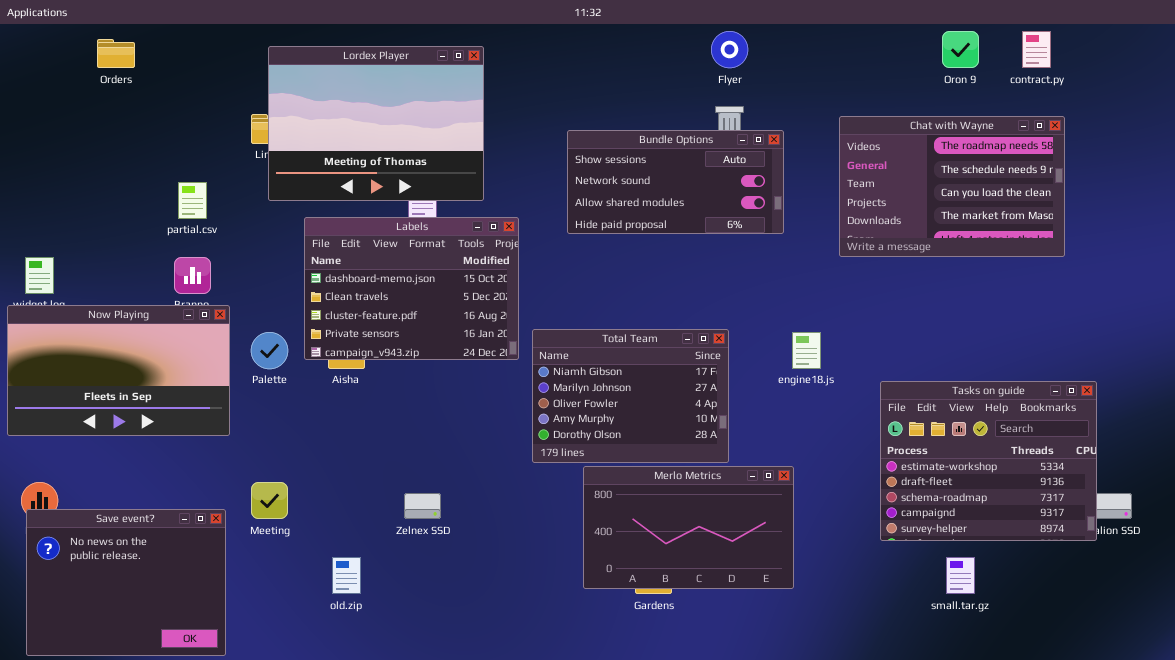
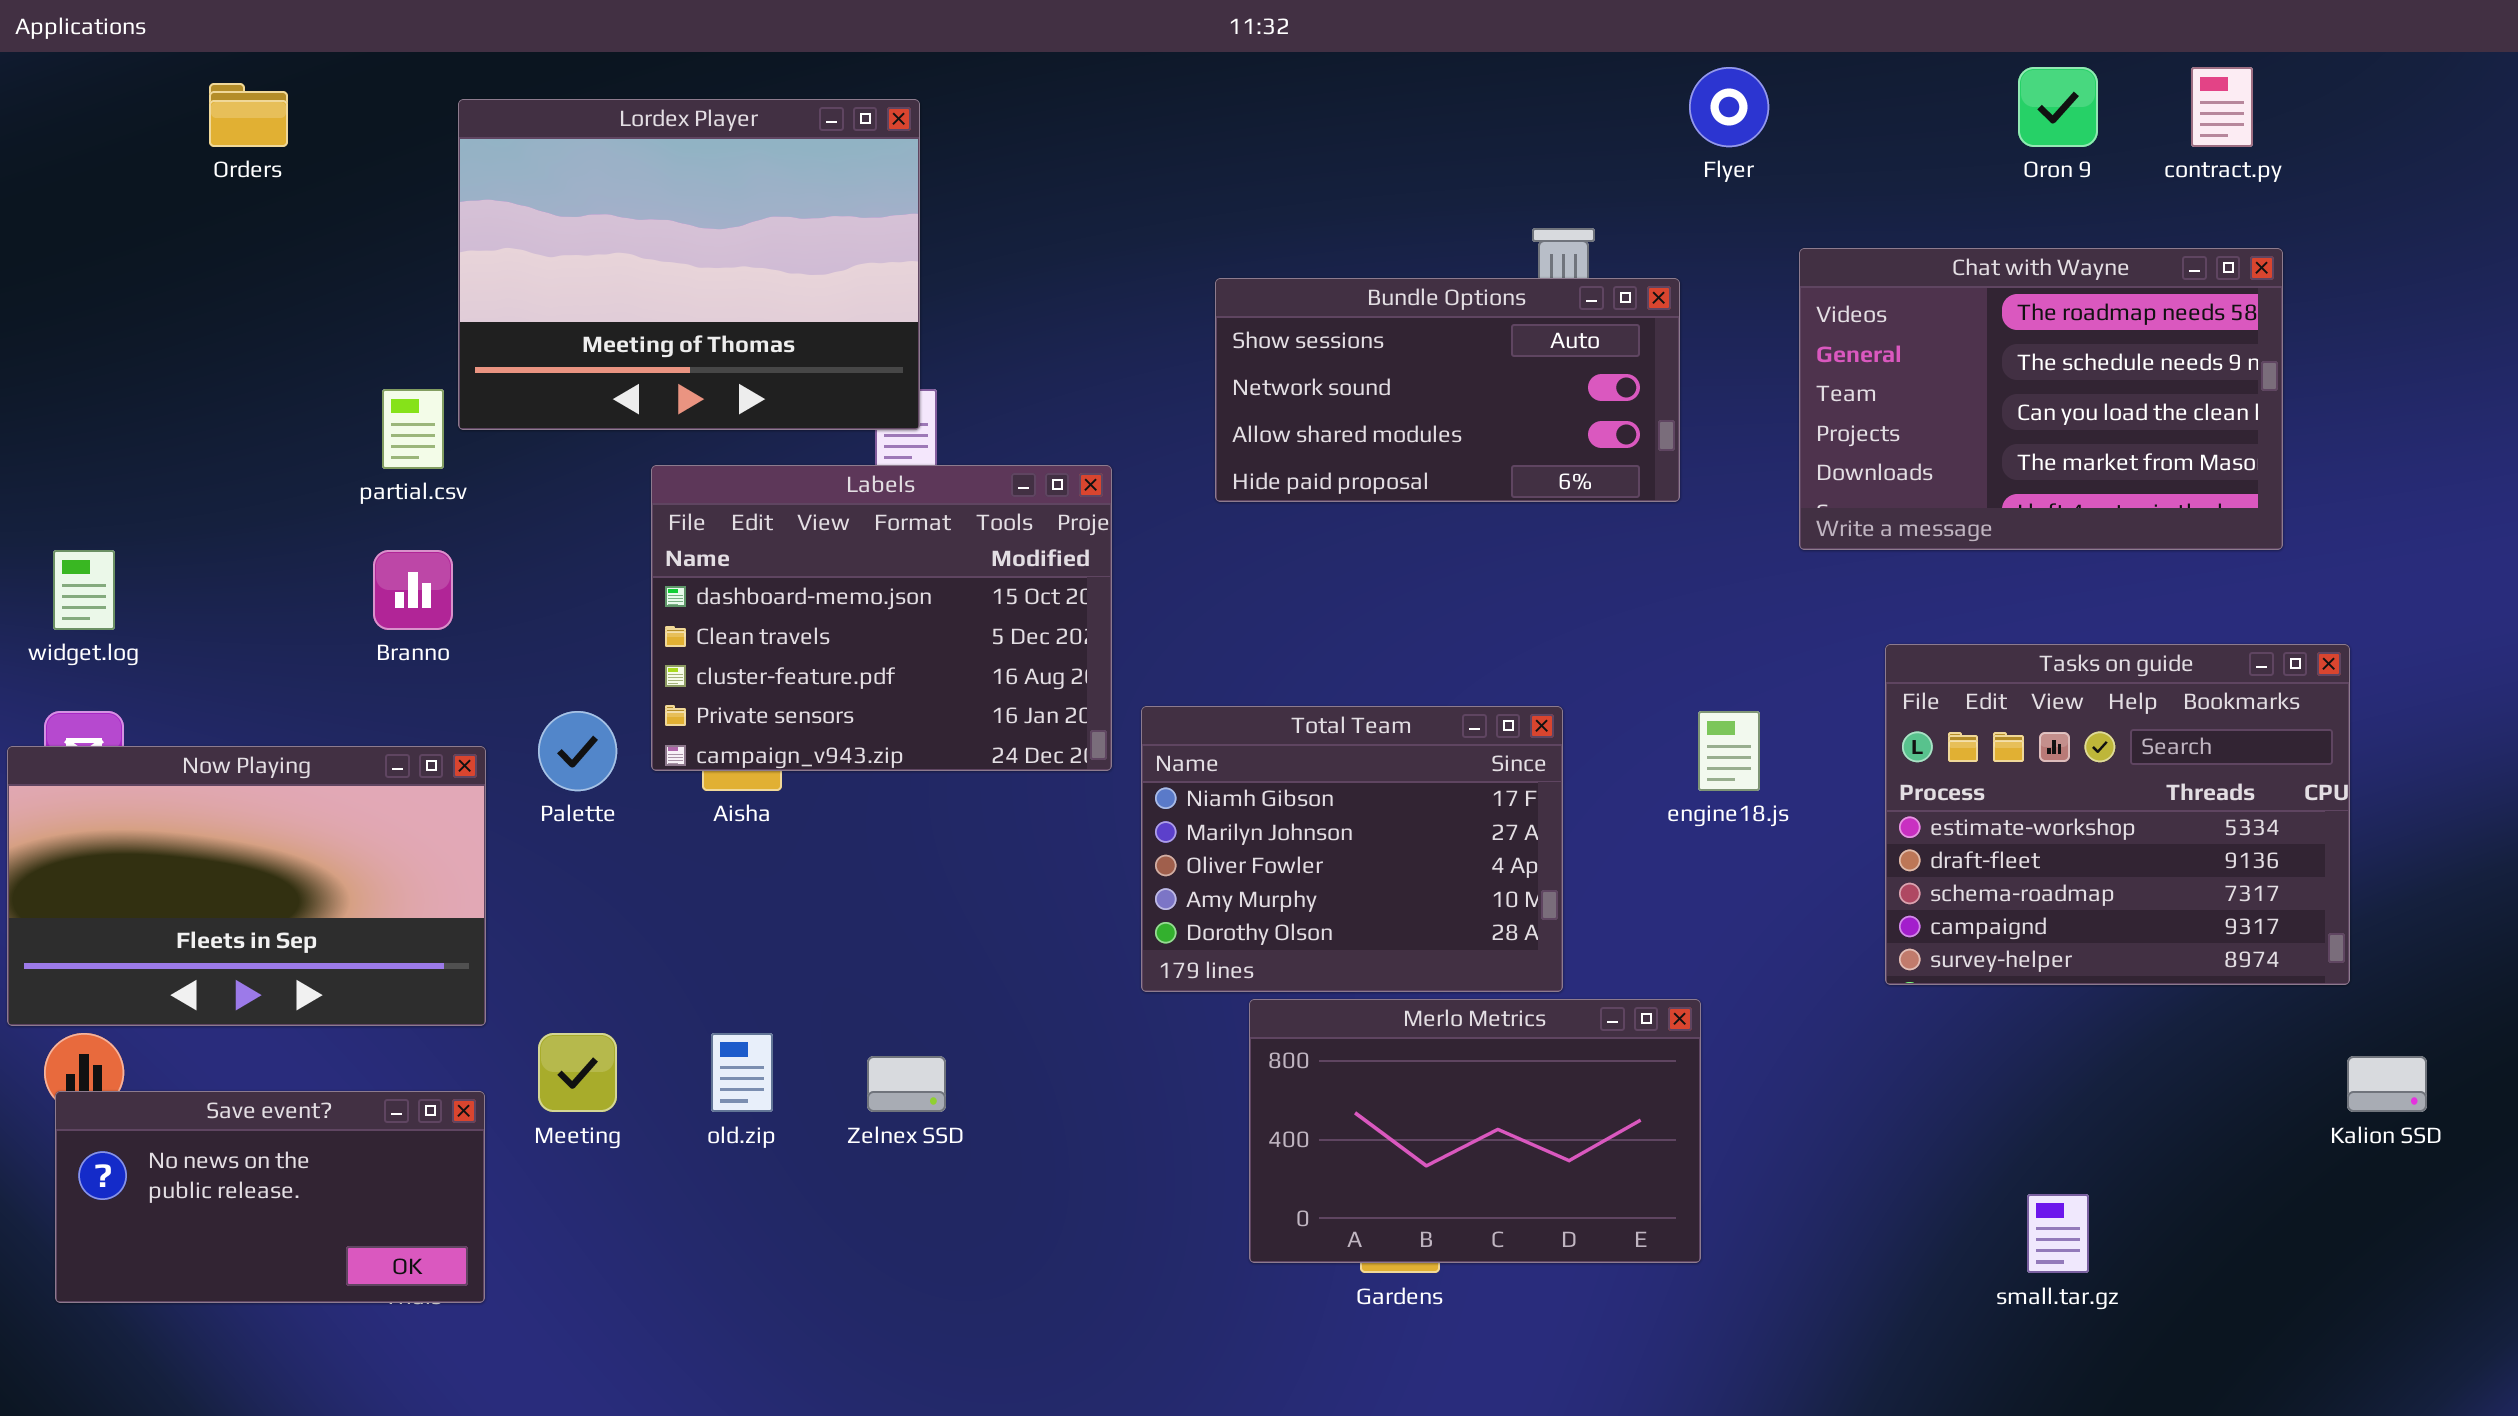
Flyer: [711,31,748,68] -> [1689,67,1769,147], moved
Lordex Player: [268,46,484,201] -> [458,99,920,430], moved
Now Playing: [7,305,230,436] -> [7,746,486,1026], moved
Tasks on guide: [880,381,1097,541] -> [1885,644,2350,985], moved
Save event?: [26,509,226,656] -> [55,1091,485,1303], resized
old.zip: [332,557,361,594] -> [711,1033,773,1112], moved

